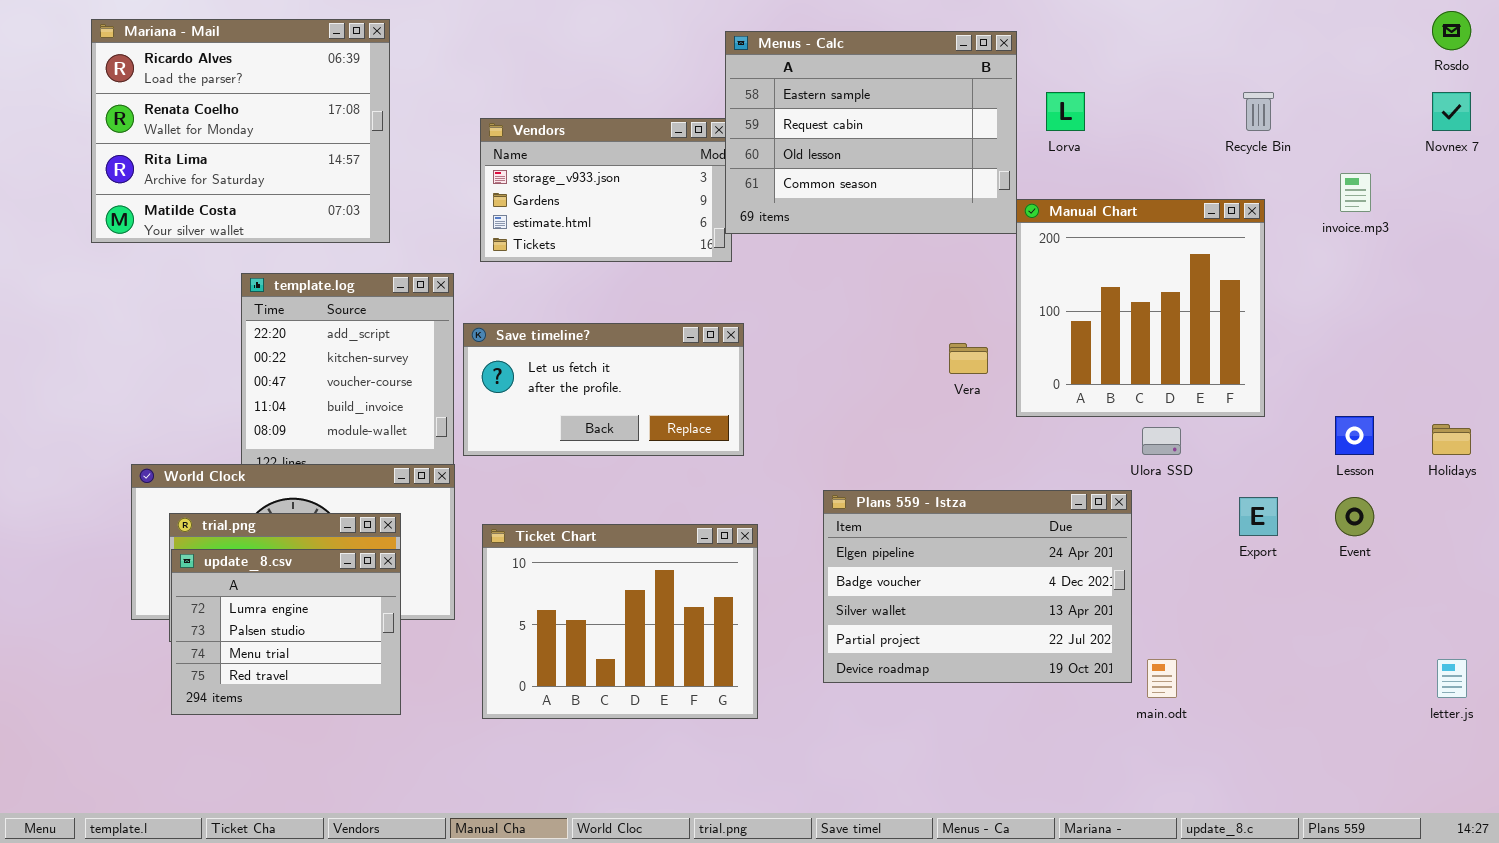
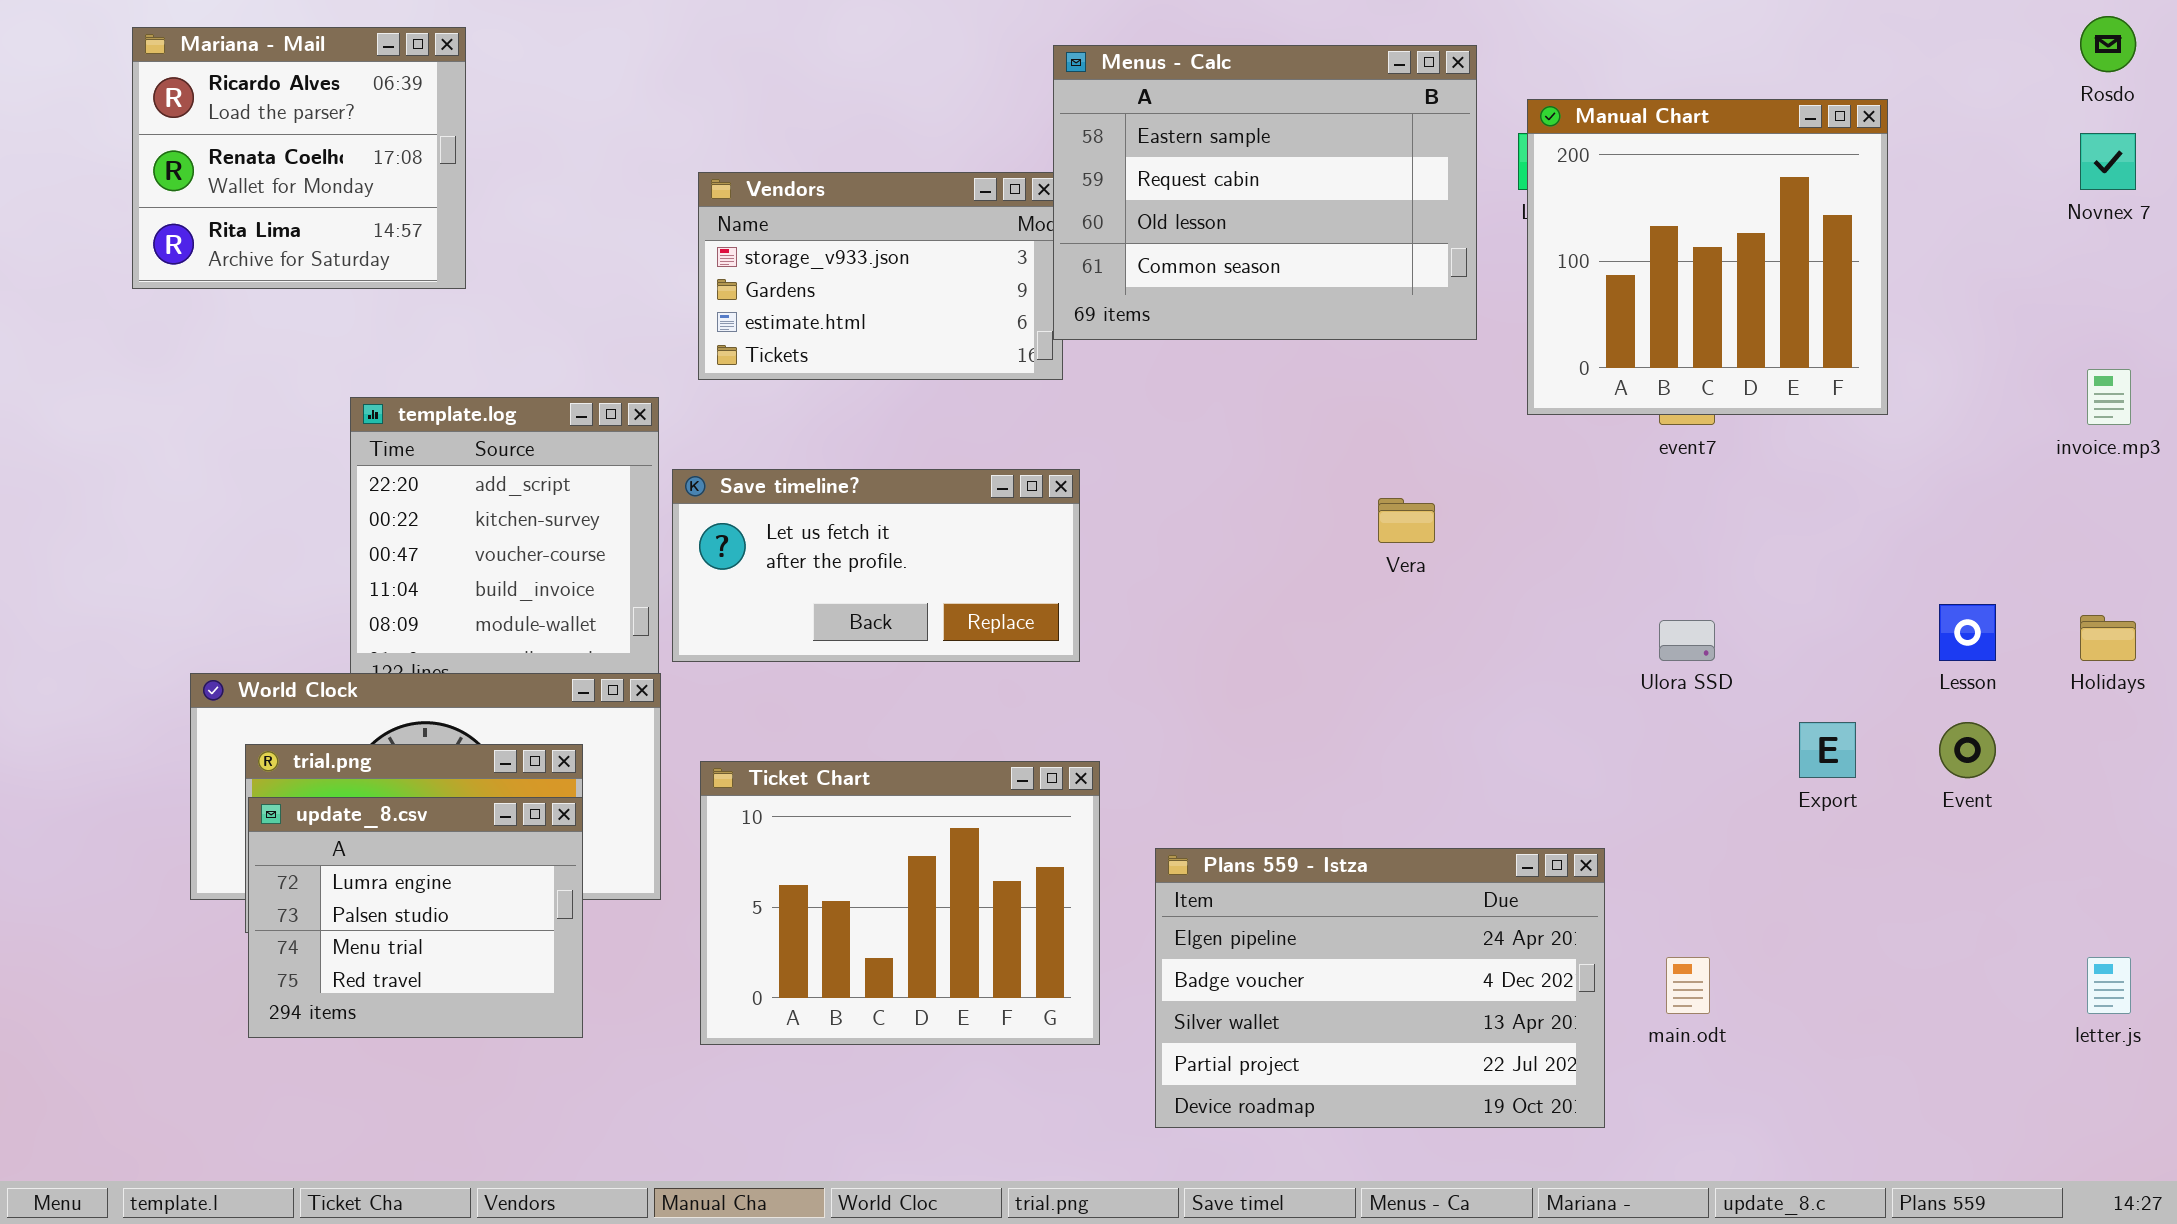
Mariana - Mail: [91,19,390,243] -> [132,27,466,289], resized
invoice.mp3: [1340,173,1371,212] -> [2087,369,2131,425], moved
Manual Chart: [1016,199,1265,417] -> [1527,99,1888,415], moved
Plans 559 - Istza: [823,490,1132,683] -> [1155,848,1605,1128], moved

